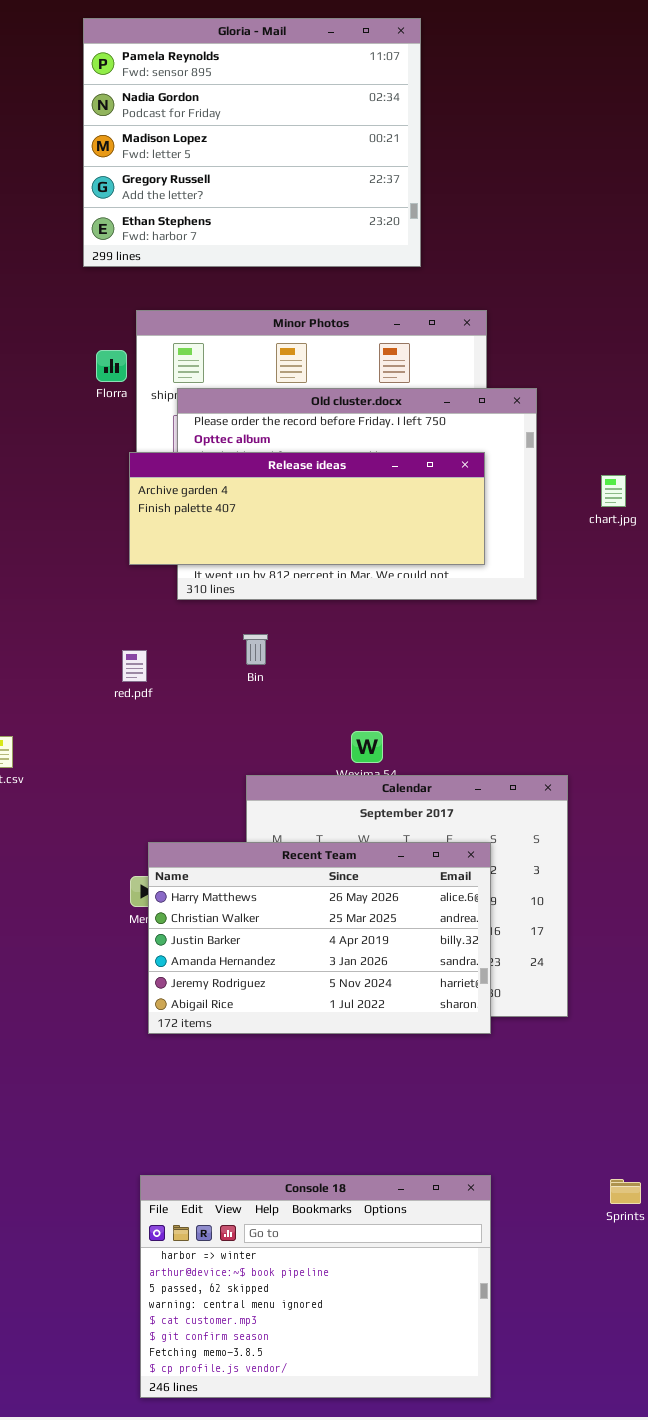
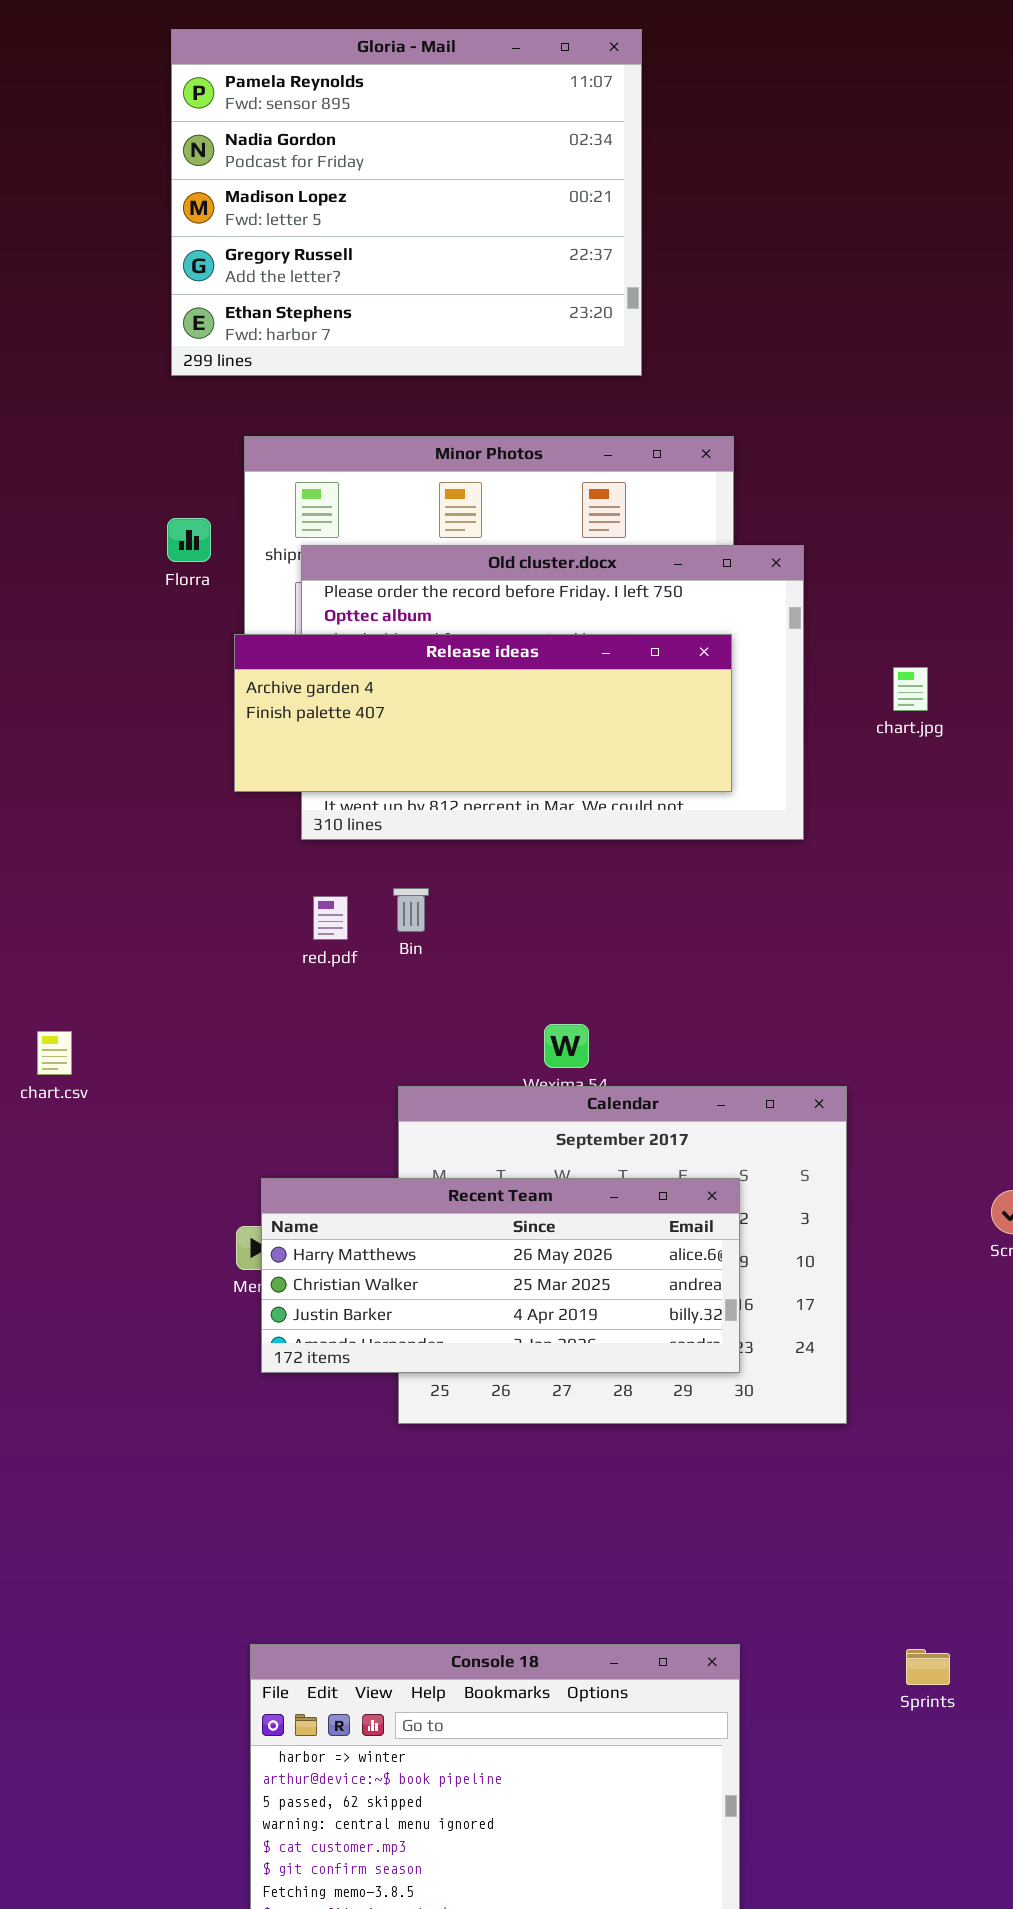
Florra: [96,350,127,382] -> [167,518,211,562], moved
red.pdf: [122,650,147,682] -> [313,896,348,940], moved
Recent Team: [148,842,491,1034] -> [261,1178,740,1373], resized

